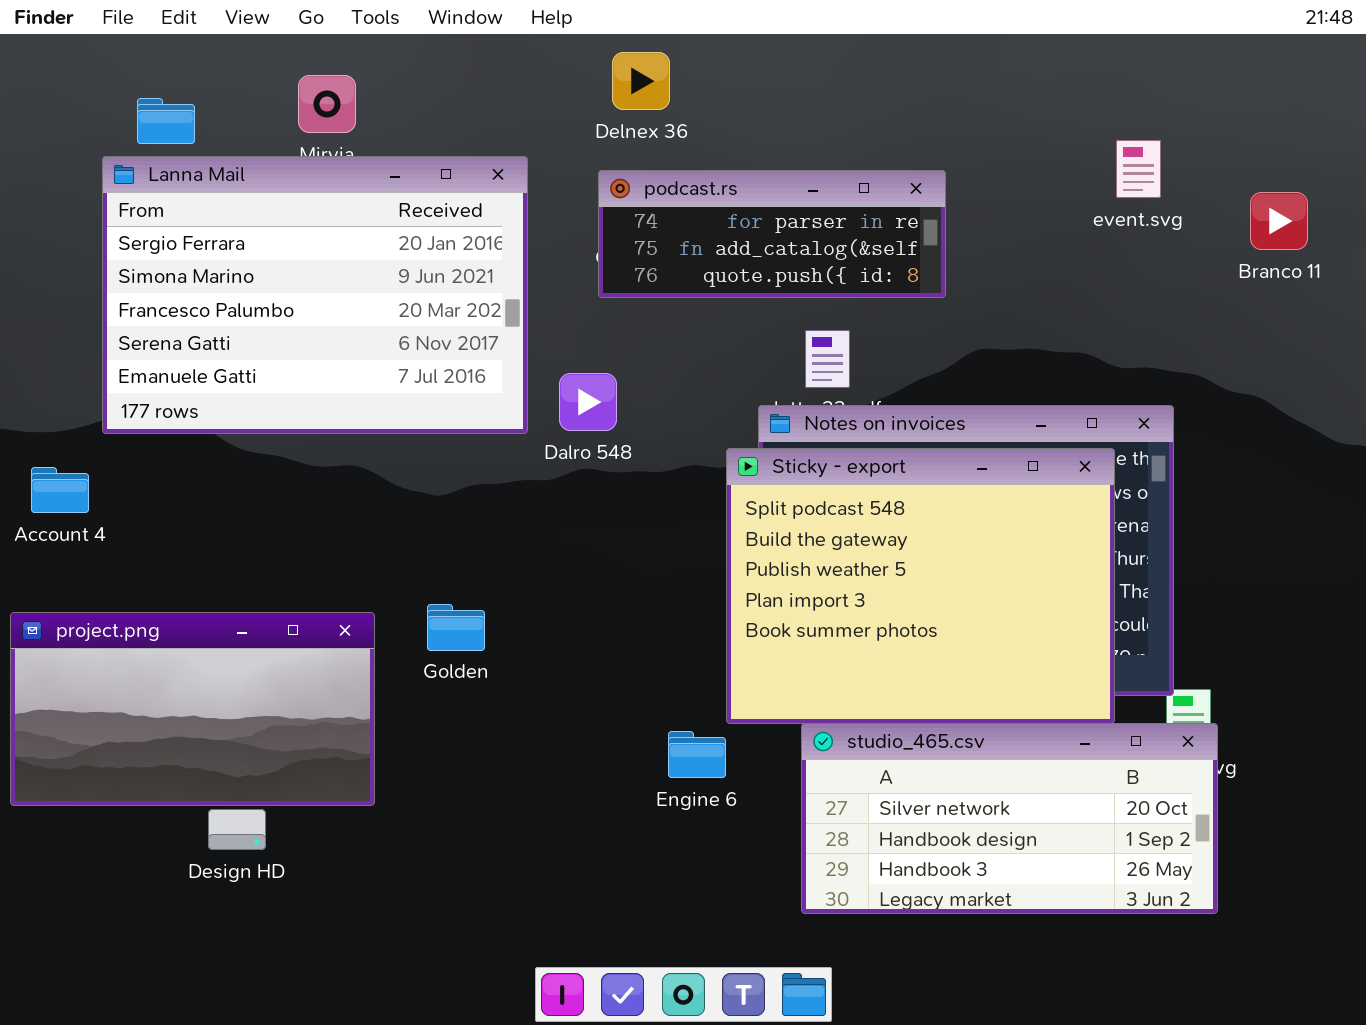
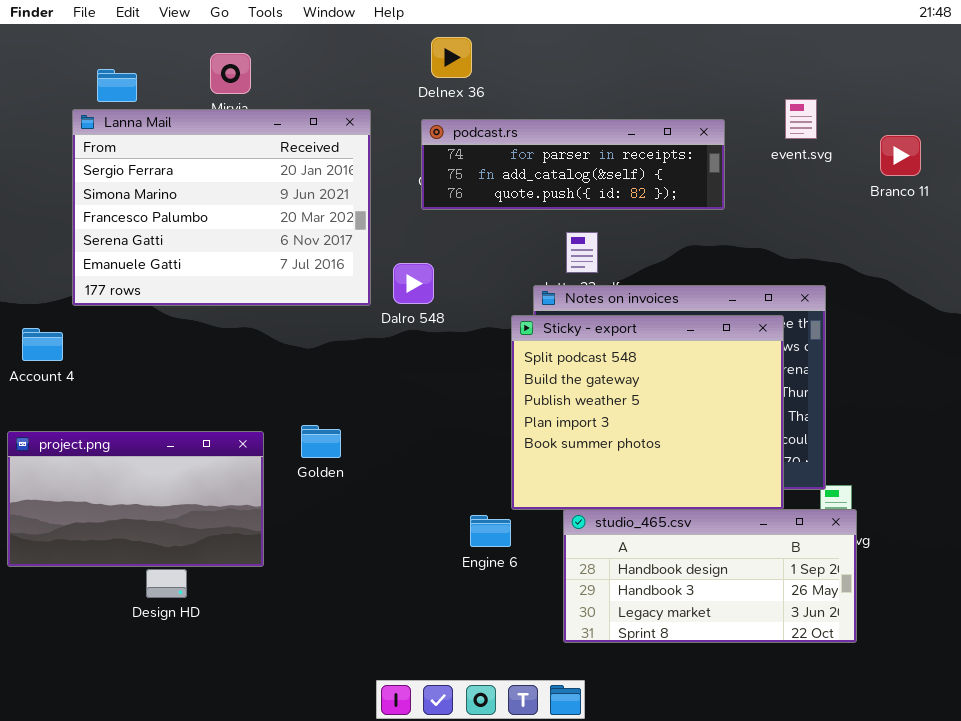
podcast.rs: [598,170,946,298] -> [421,119,725,210], resized
studio_465.csv: [801,723,1218,914] -> [563,509,857,643], scrolled down 1 row

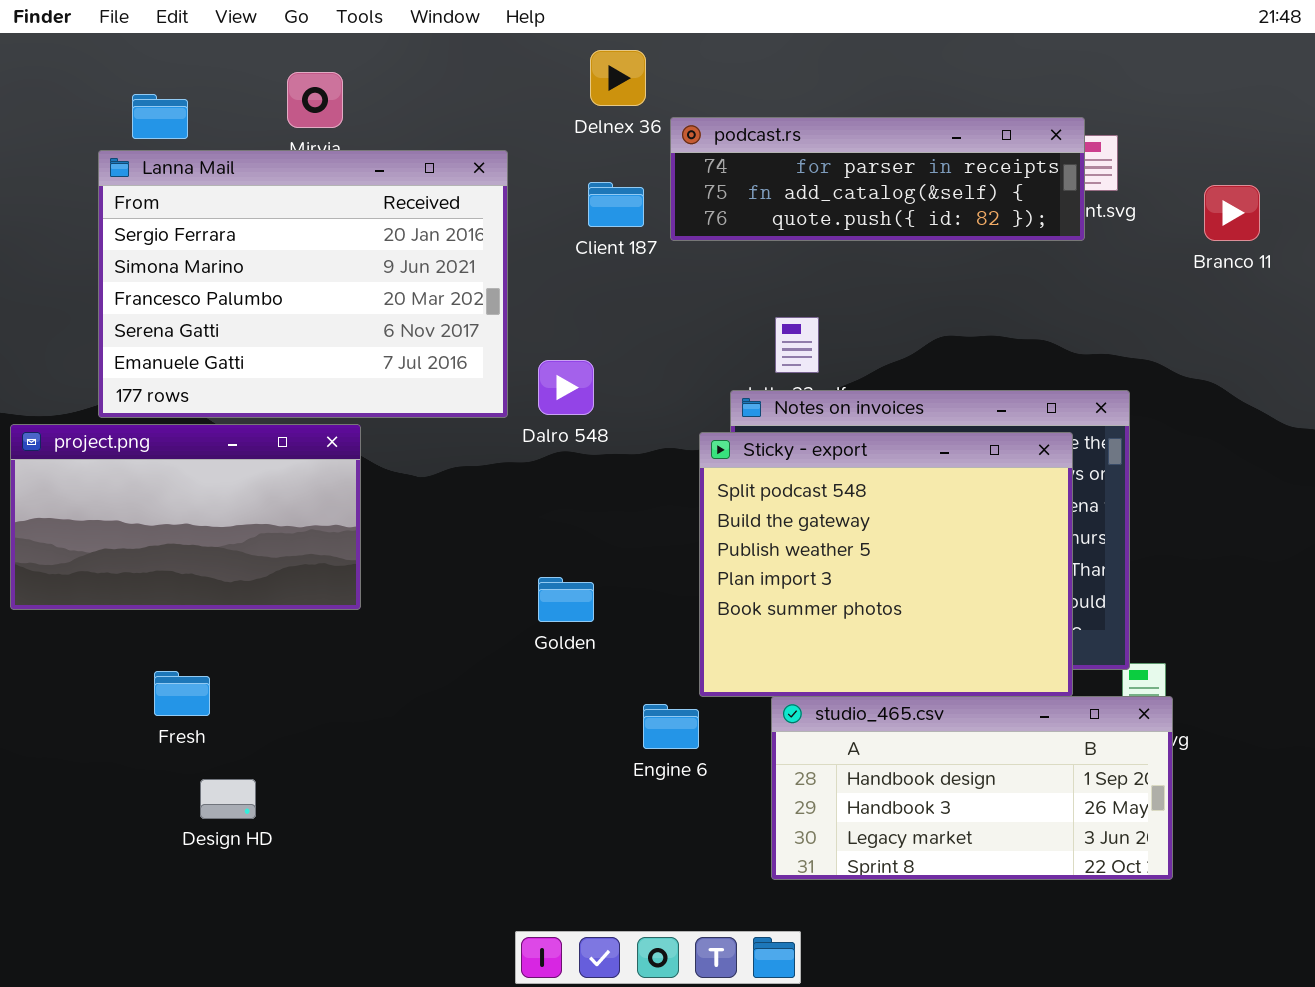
podcast.rs: [421,119,725,210] -> [670,117,1085,241], moved
Golden: [301,425,341,458] -> [538,577,594,622], moved
project.png: [7,431,264,567] -> [10,424,361,610], moved

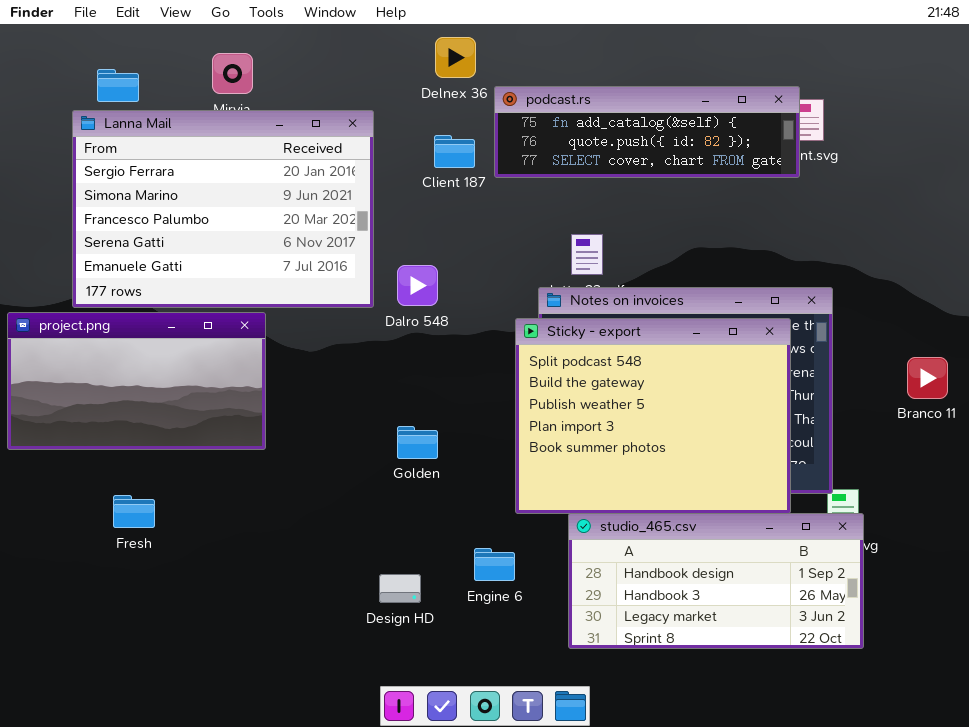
podcast.rs: [670,117,1085,241] -> [494,86,800,178], scrolled down 1 row
Branco 11: [1204,185,1260,241] -> [907,357,948,399], moved
Engine 6: [643,704,699,749] -> [474,548,515,581], moved
Design HD: [200,779,256,819] -> [379,574,421,603], moved

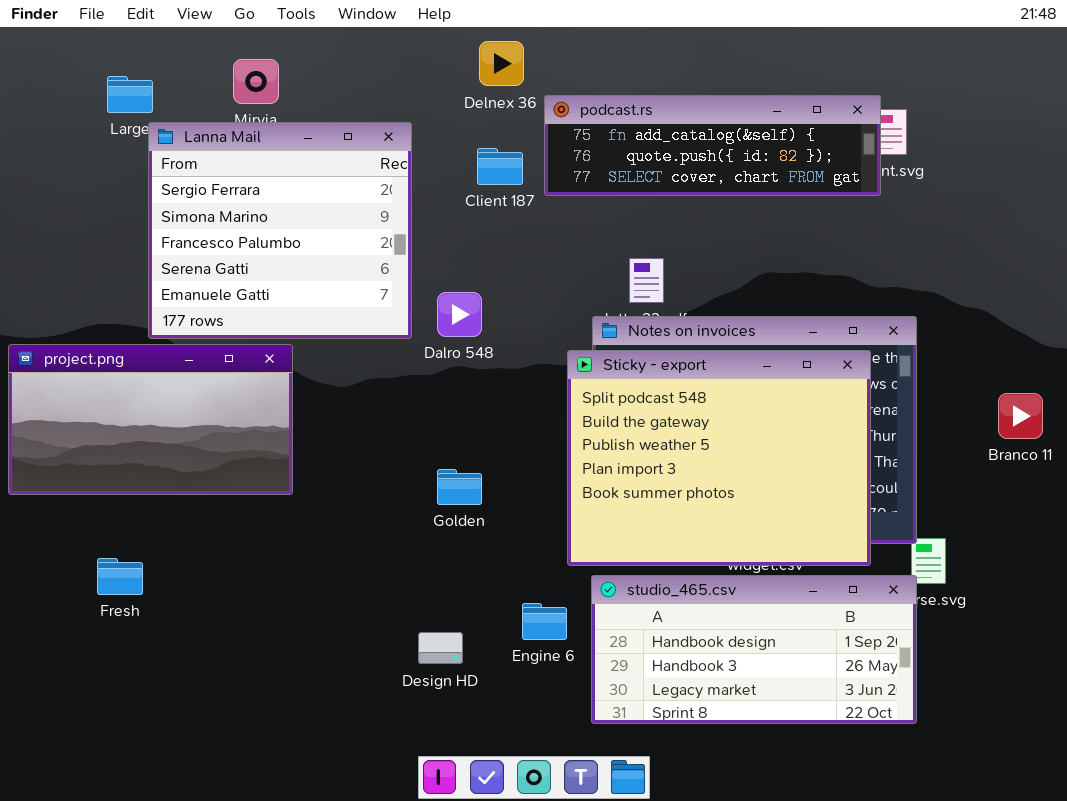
Lanna Mail: [72,110,374,308] -> [148,122,412,339], resized
Fresh: [113,495,155,528] -> [97,558,143,595], moved
studio_465.csv: [568,513,864,649] -> [591,575,917,724], moved

